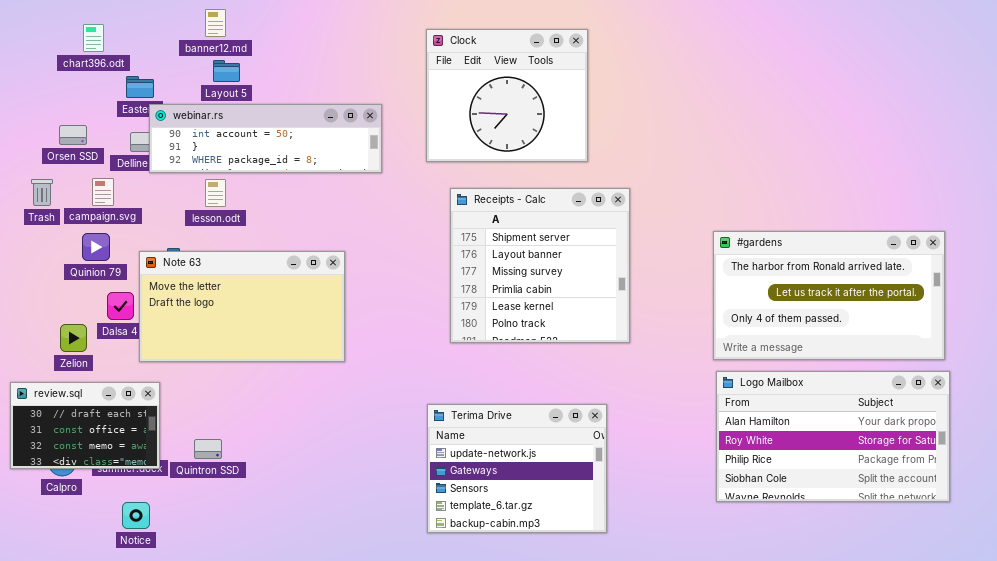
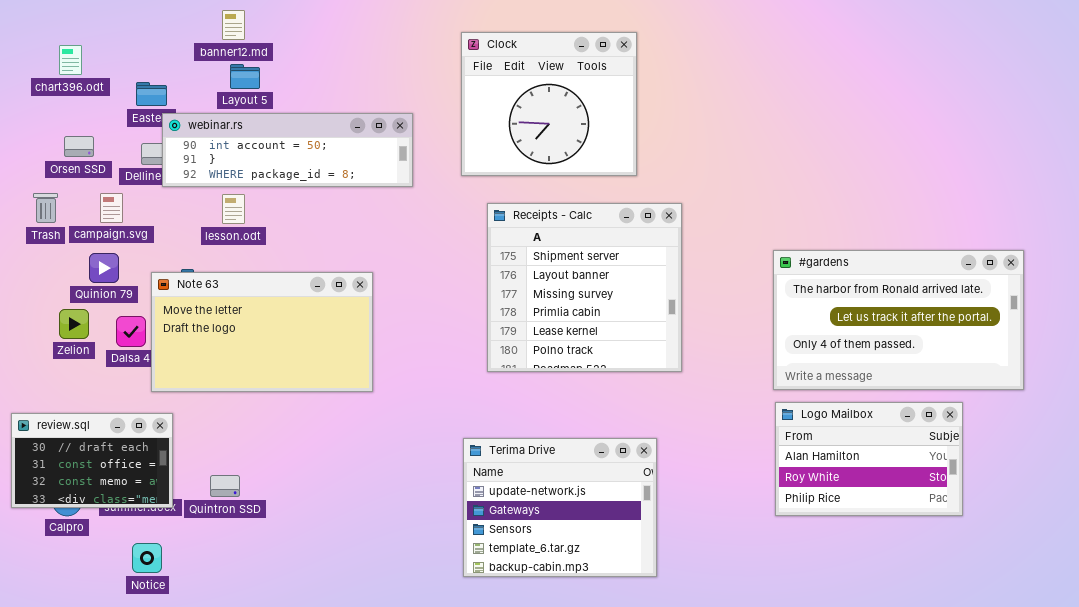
chart396.odt: [83,24,104,52] -> [59,45,82,75], moved
Zelion: [60,324,87,352] -> [59,309,89,339], moved
Logo Mailbox: [716,371,950,502] -> [775,402,963,516], resized

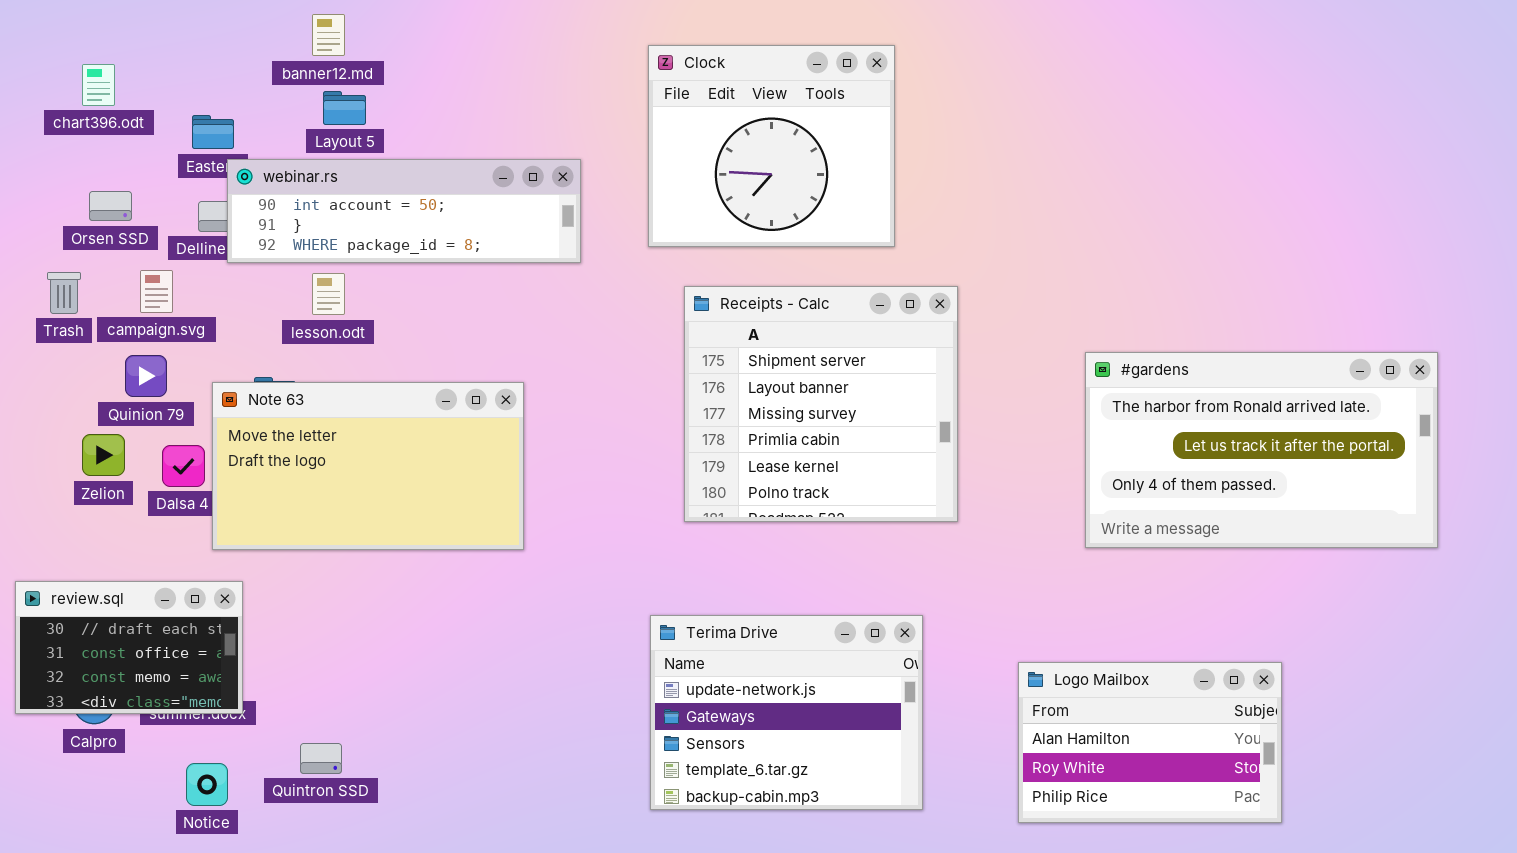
Logo Mailbox: [775,402,963,516] -> [1018,662,1282,823], moved
Quintron SSD: [210,475,240,497] -> [300,743,342,774], moved

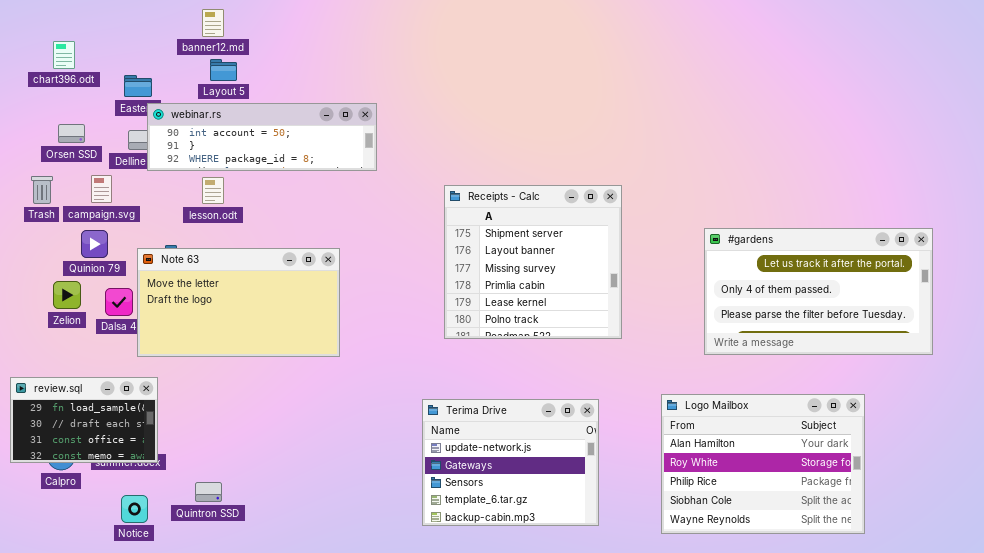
Clock: [648,45,895,247] -> none, closed
#gardens: [1085,352,1438,548] -> [704,228,933,355], scrolled down 1 row
review.sql: [15,581,243,714] -> [10,377,158,463], scrolled up 1 row
Logo Mailbox: [1018,662,1282,823] -> [661,394,865,534], resized

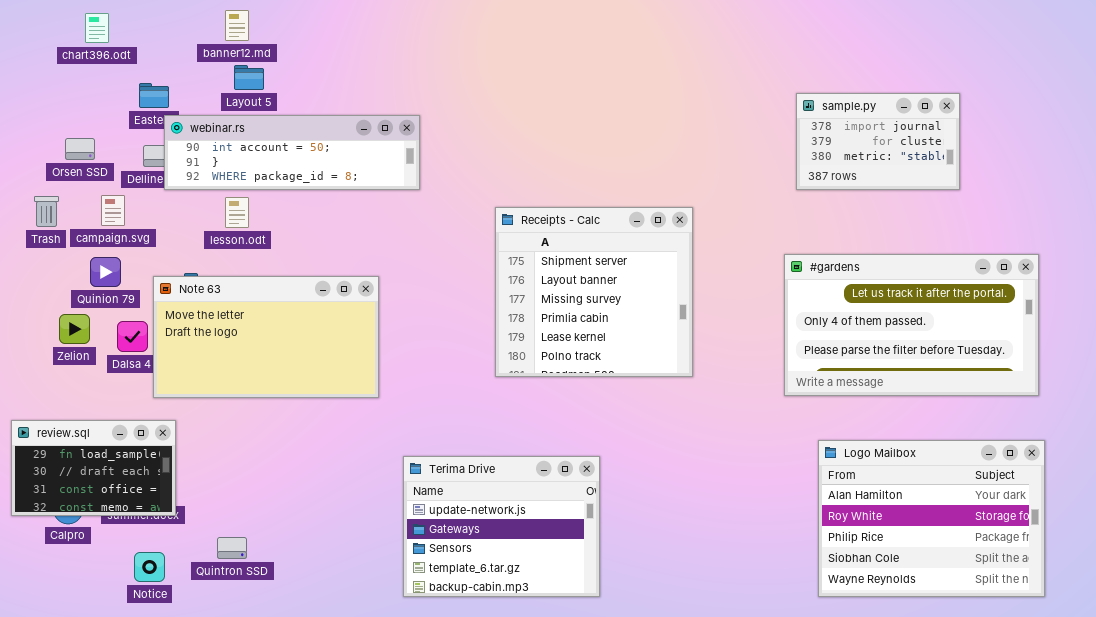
chart396.odt: [53,41,75,69] -> [85,13,109,43], moved
sample.py: none -> [796,93,960,190], opened
Logo Mailbox: [661,394,865,534] -> [818,440,1045,597], moved
Terima Drive: [422,399,599,526] -> [403,456,600,597], moved

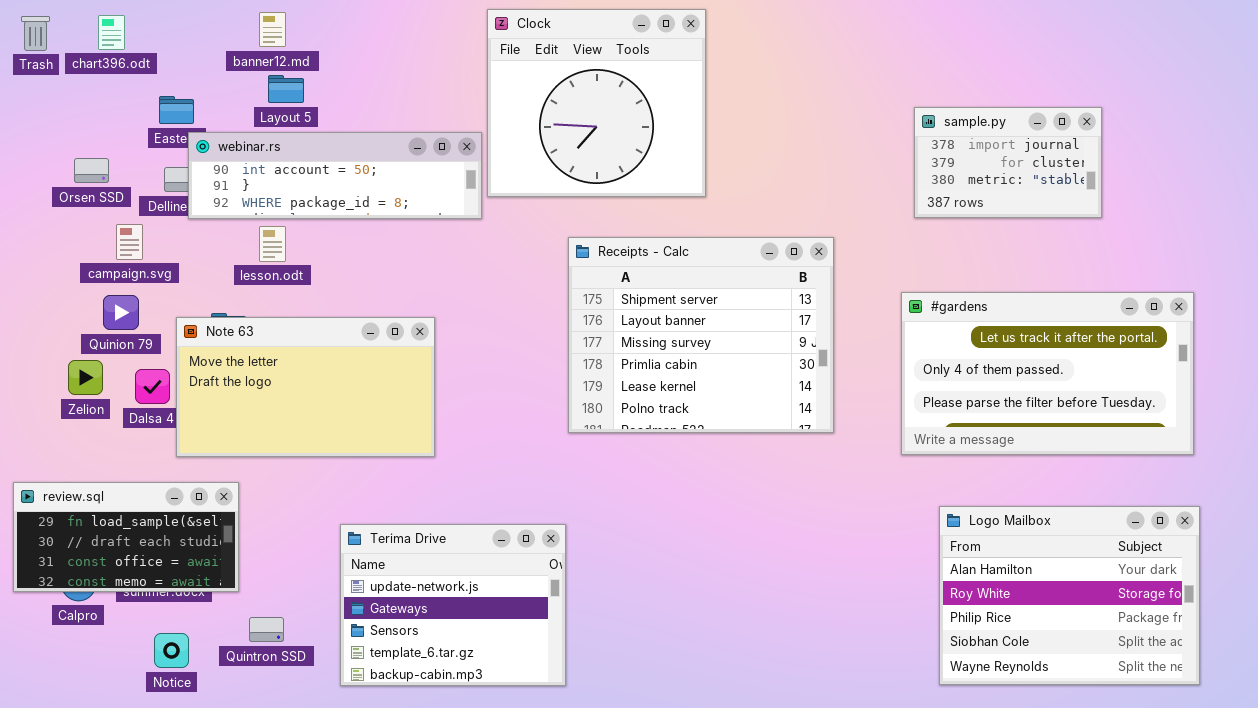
Clock: none -> [487,9,706,197], opened
Trash: [34,196,59,227] -> [21,16,50,51], moved
Receipts - Calc: [495,207,693,377] -> [568,237,834,433], resized
review.sql: [11,420,176,516] -> [13,482,239,592], resized
Terima Drive: [403,456,600,597] -> [340,524,566,686], moved

